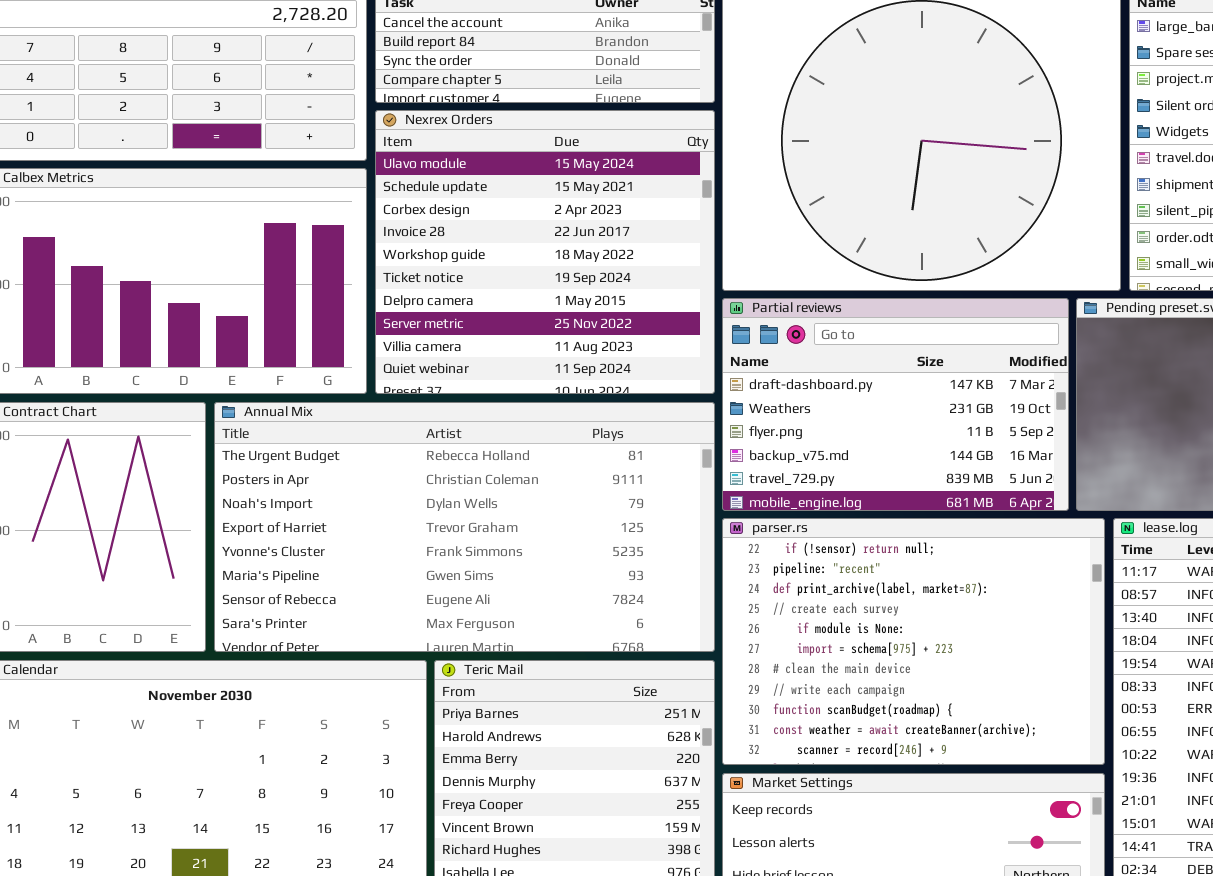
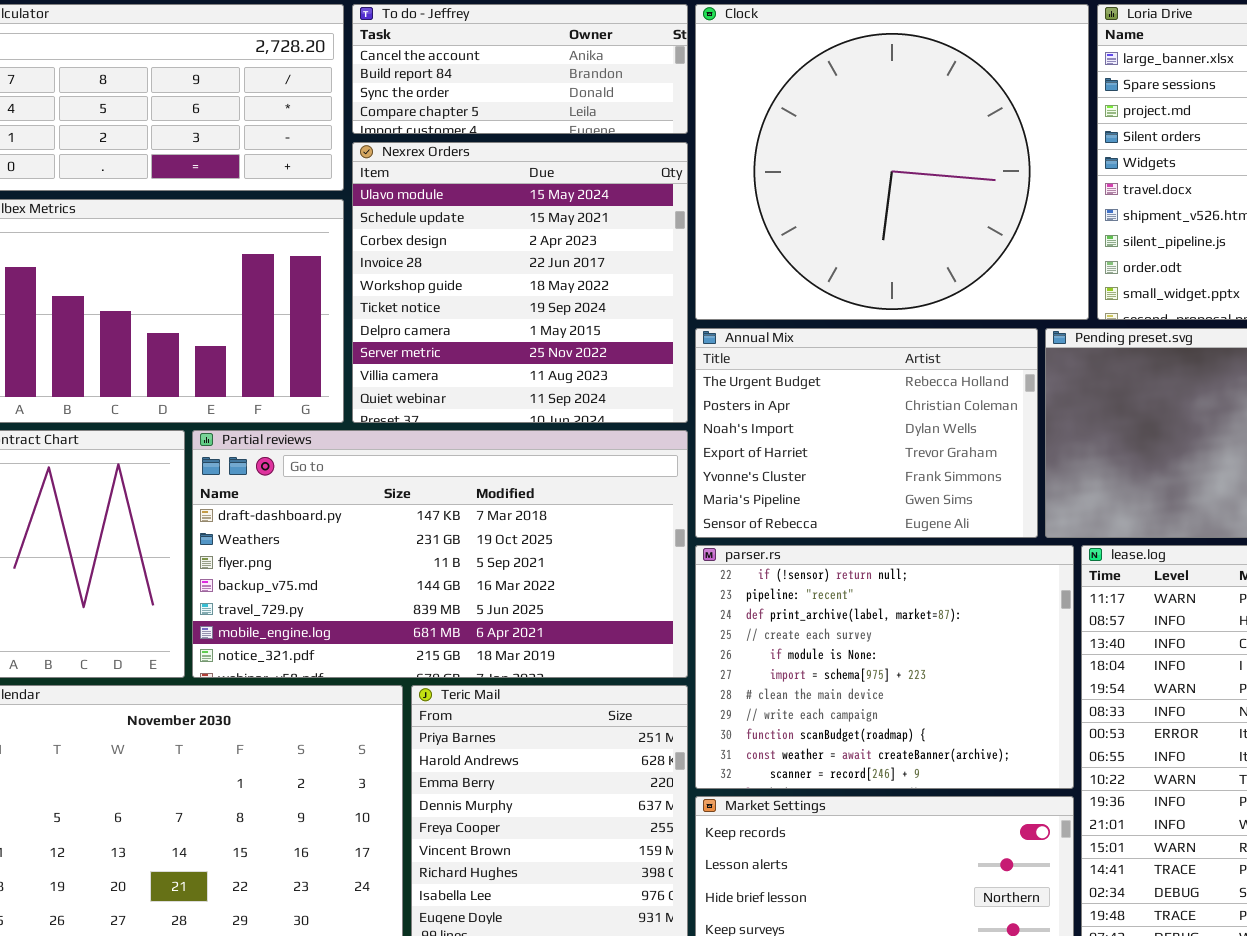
Partial reviews: [722,298,1069,511] -> [192,430,688,678], moved, resized
Annual Mix: [214,402,715,652] -> [695,328,1038,538], moved, resized

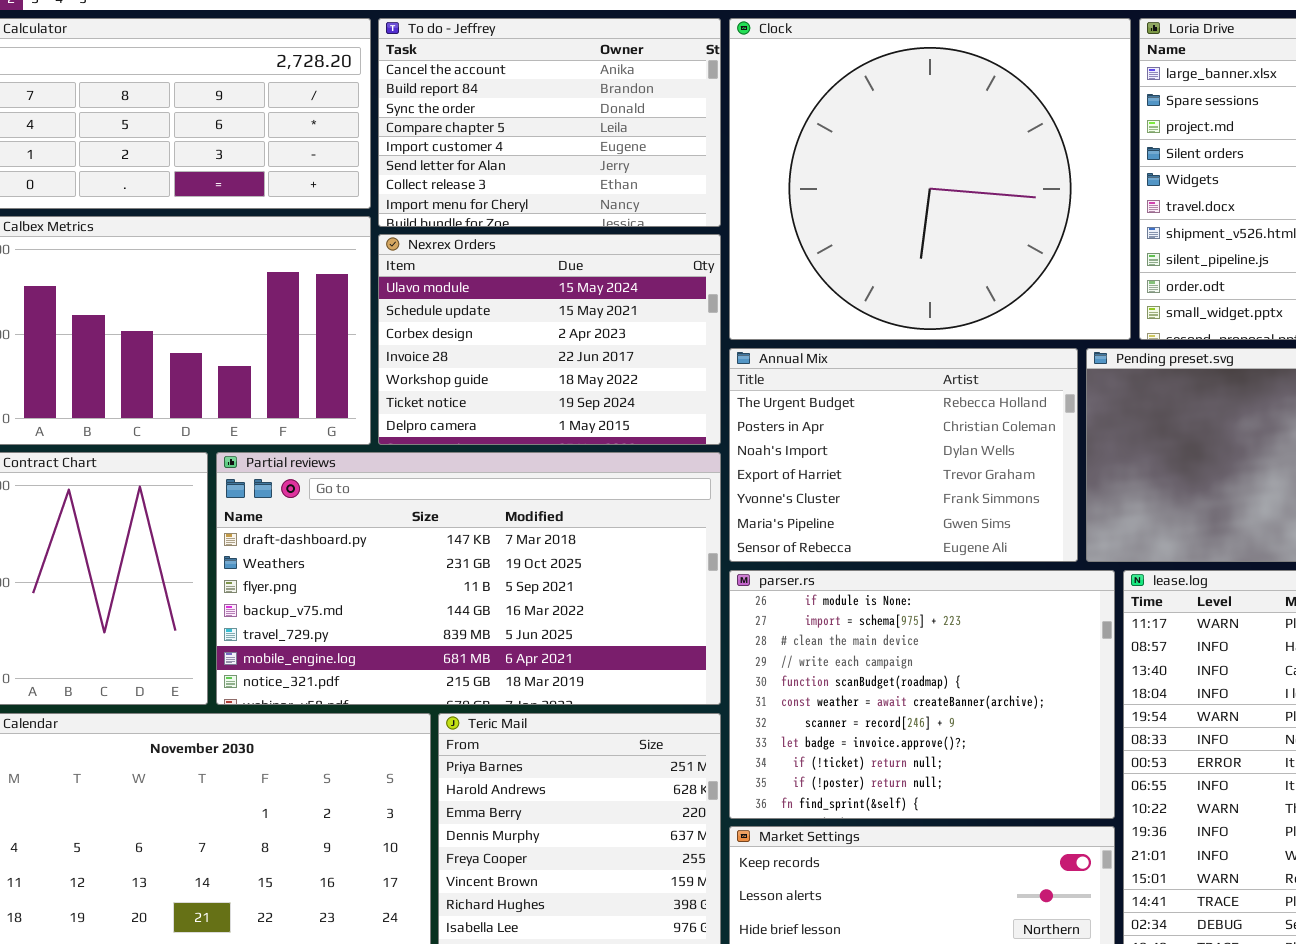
To do - Jeffrey: [352,4,688,134] -> [378,18,721,227], resized
Nexrex Orders: [352,142,688,423] -> [378,234,721,445], resized
parser.rs: [695,545,1074,789] -> [729,570,1115,819], scrolled down 4 rows

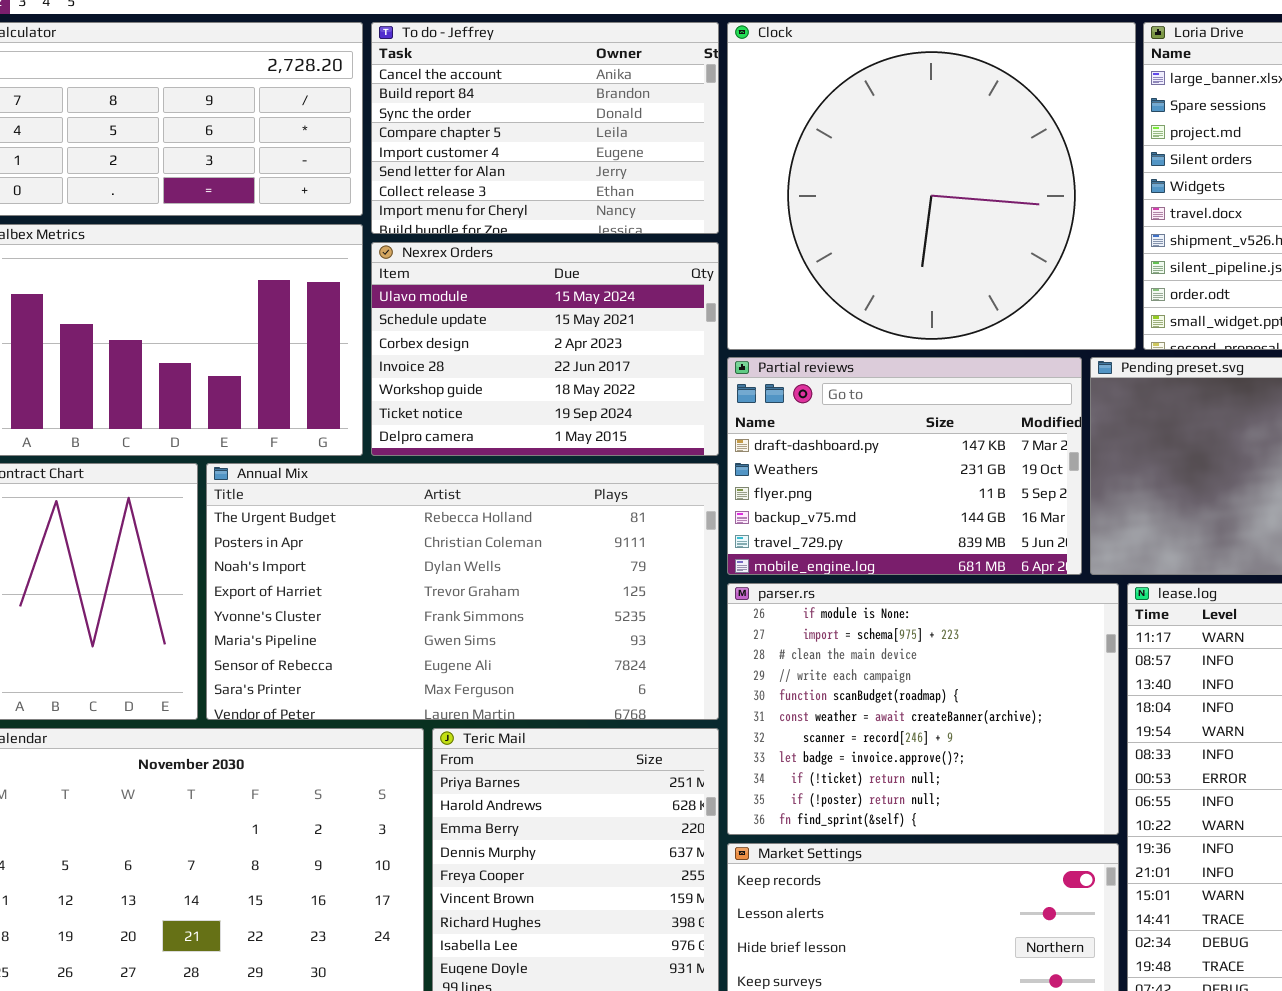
Annual Mix: [729,348,1078,562] -> [206,463,719,720], moved, resized
Partial reviews: [216,452,721,705] -> [727,357,1082,575], moved, resized

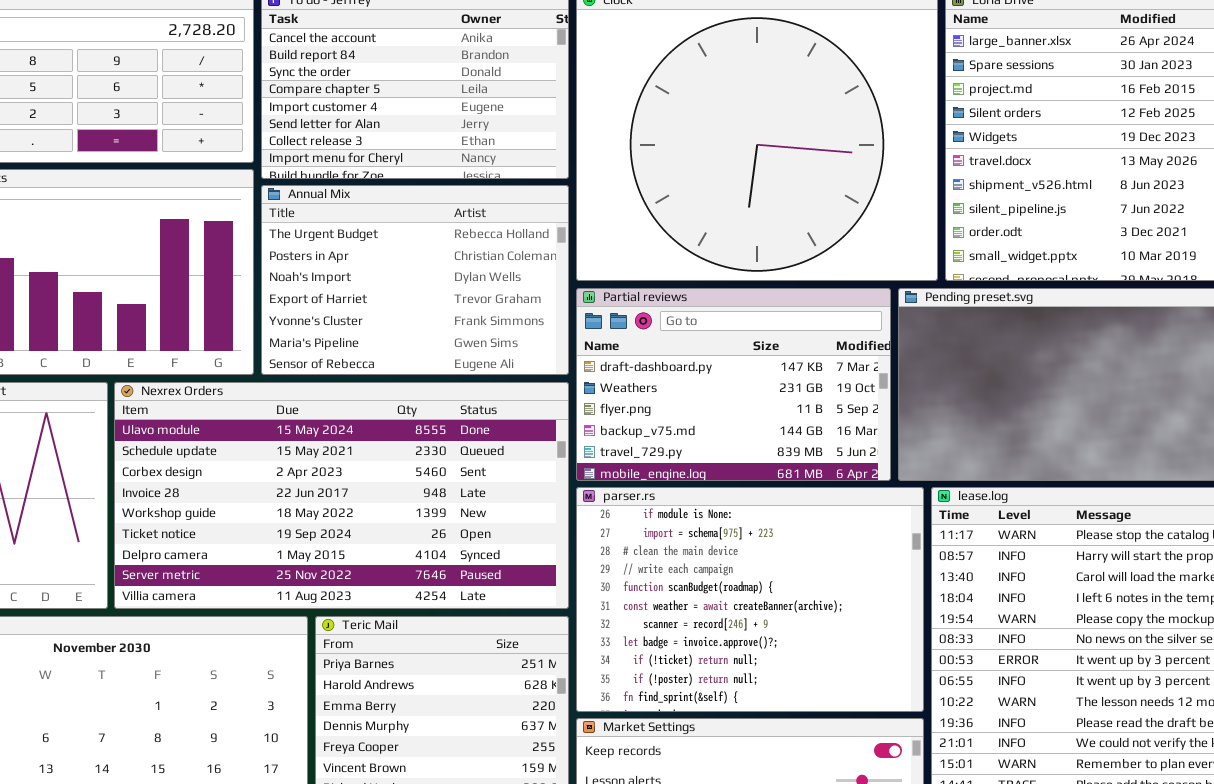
Nexrex Orders: [371,242,719,456] -> [114,382,569,609], moved, resized
Annual Mix: [206,463,719,720] -> [261,185,569,375], moved, resized

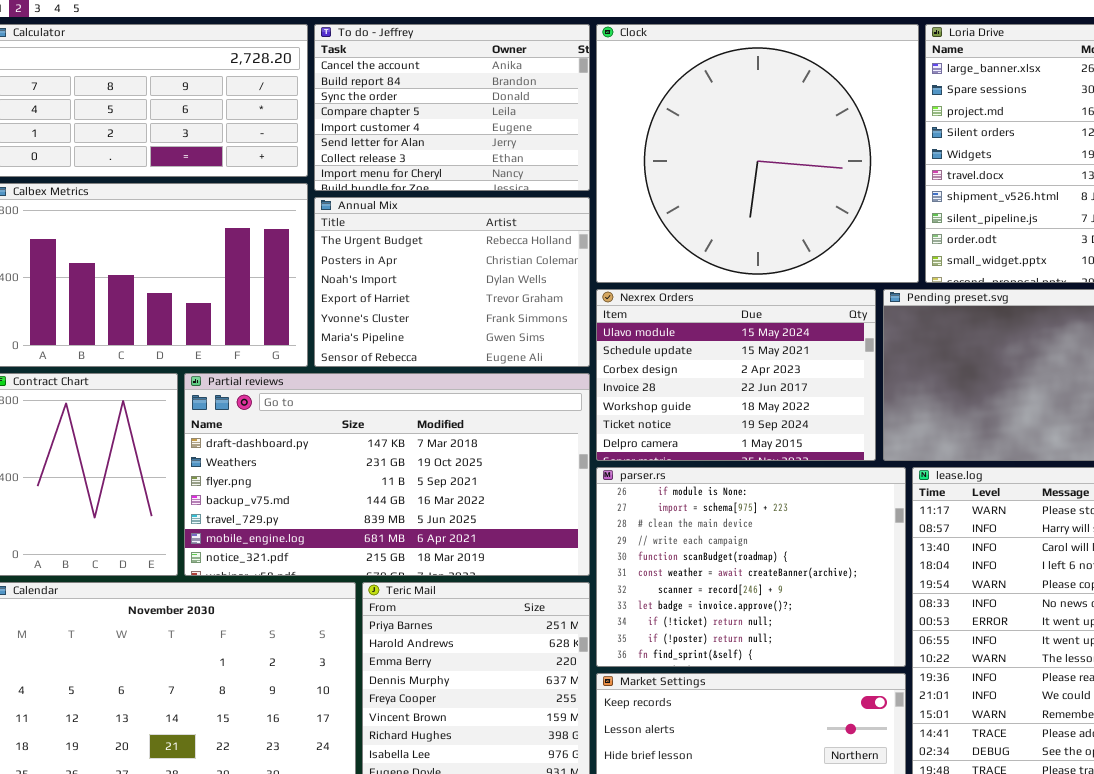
Partial reviews: [576,288,891,481] -> [184,373,590,576], moved, resized
Nexrex Orders: [114,382,569,609] -> [596,289,876,461], moved, resized

